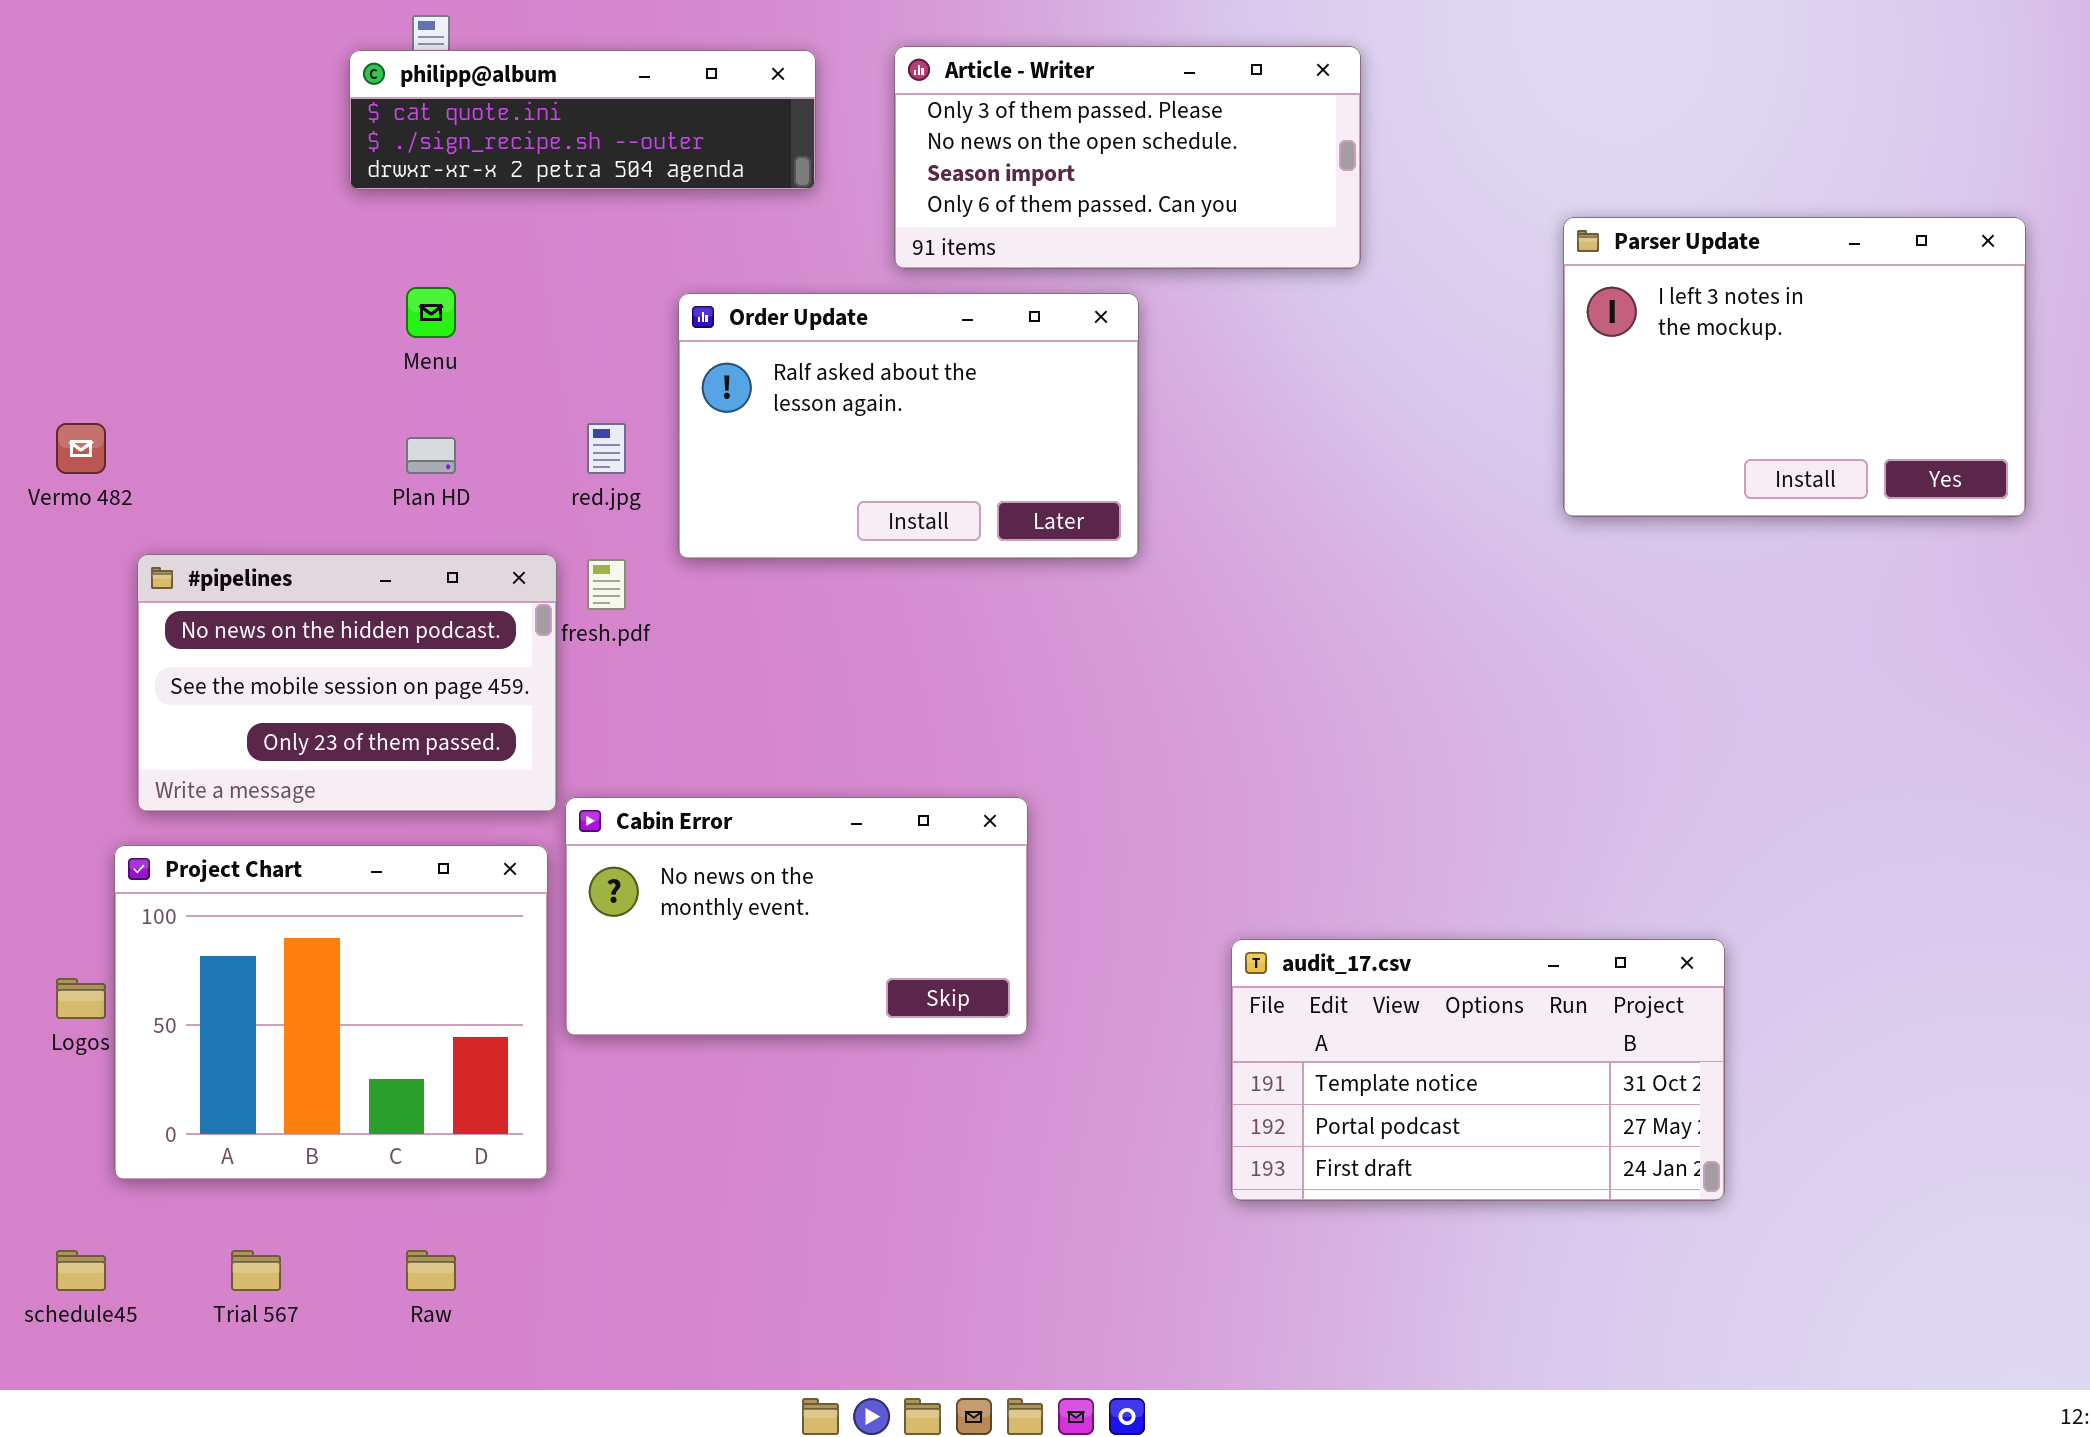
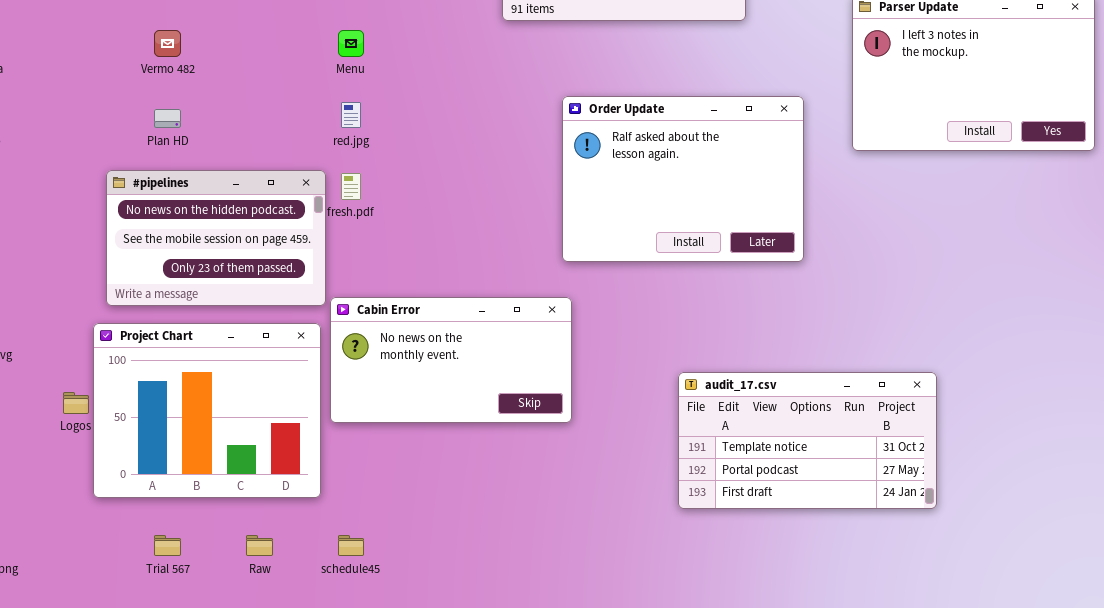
Menu: [406,287,456,338] -> [338,30,364,57], moved
Order Update: [678,293,1139,559] -> [562,96,804,262], moved, resized
Vermo 482: [56,423,106,474] -> [154,30,181,57], moved
Plan HD: [406,437,456,474] -> [154,109,181,128], moved
schedule45: [56,1250,106,1291] -> [338,535,364,556], moved

